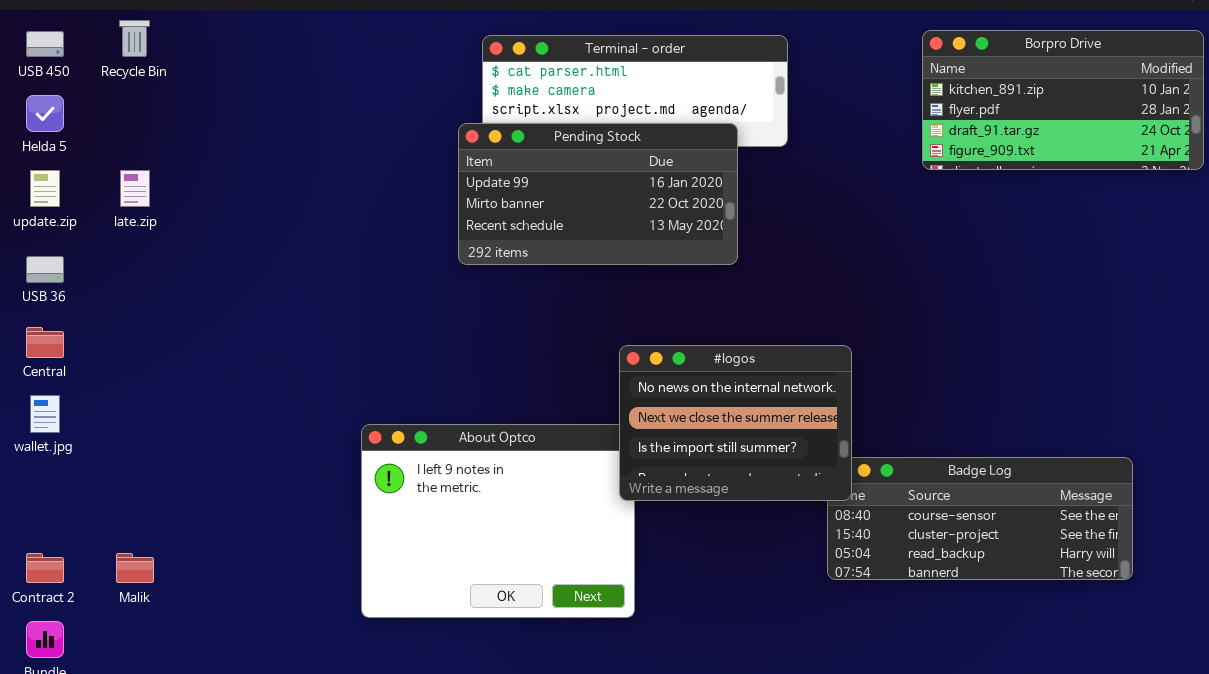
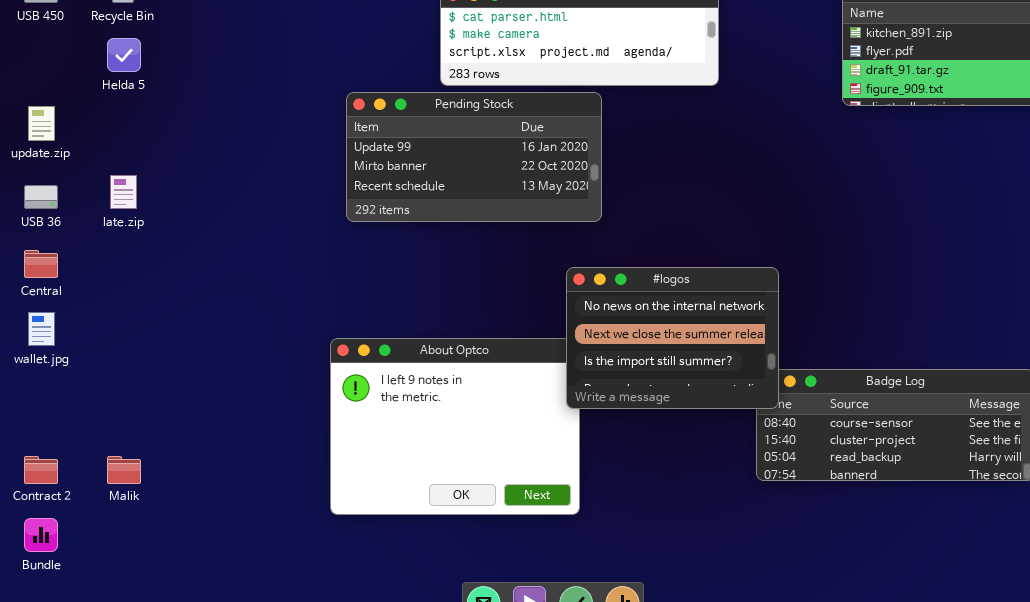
Helda 5: [26,95,64,132] -> [107,38,141,72], moved
Pending Stock: [458,123,738,265] -> [346,92,602,222], moved
late.zip: [120,170,150,207] -> [110,175,137,209], moved

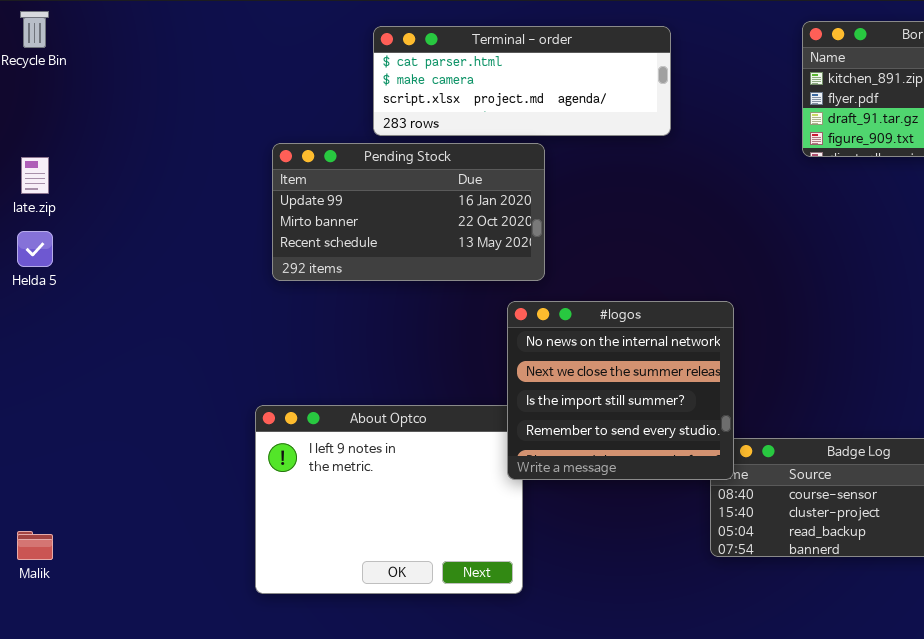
Helda 5: [107,38,141,72] -> [17,231,53,267], moved
late.zip: [110,175,137,209] -> [21,157,49,194], moved
#logos: [566,267,779,409] -> [507,301,734,480], resized

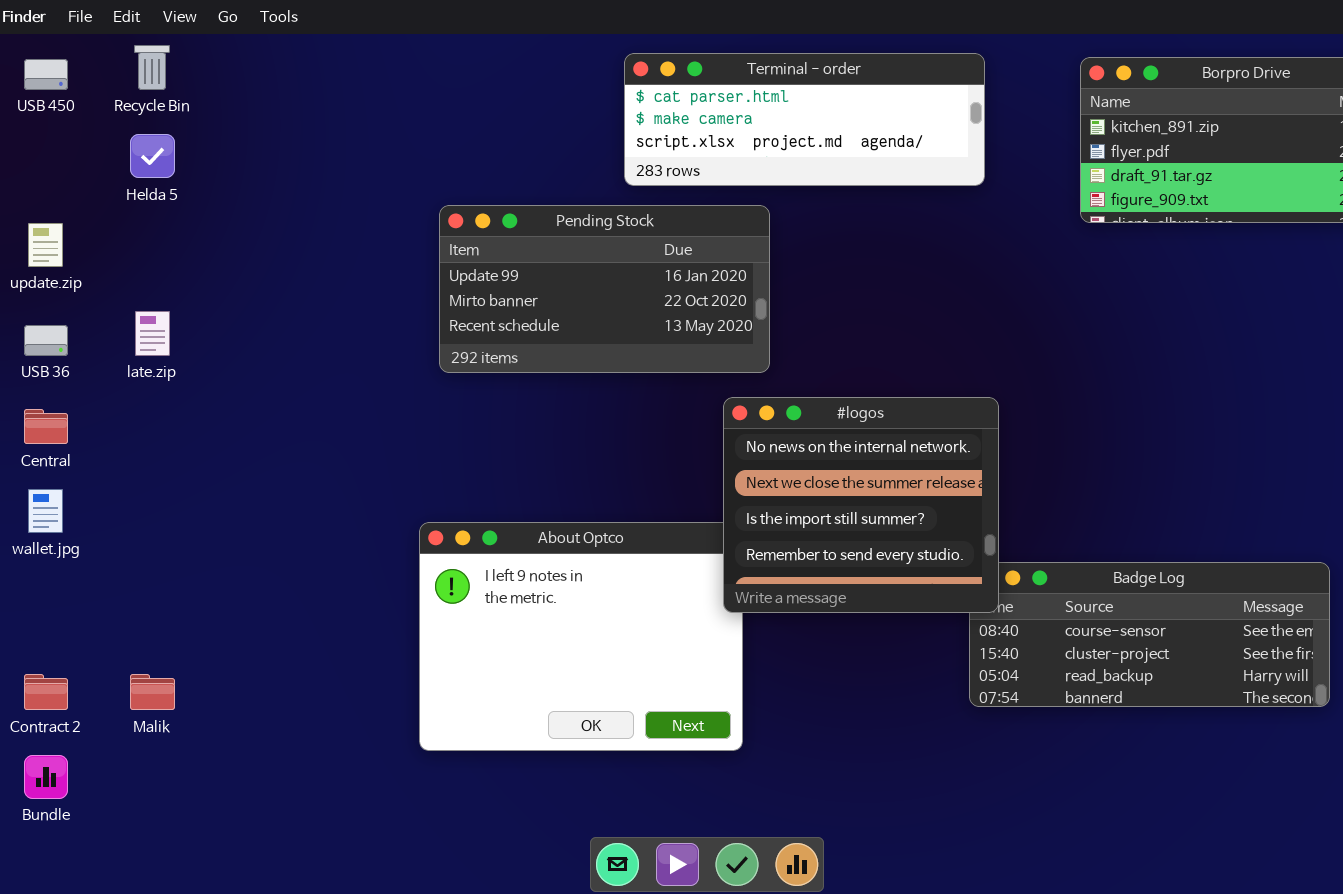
Terminal - order: [373,26,671,136] -> [624,53,985,186], moved
late.zip: [21,157,49,194] -> [135,311,170,356], moved
Helda 5: [17,231,53,267] -> [130,134,175,178], moved

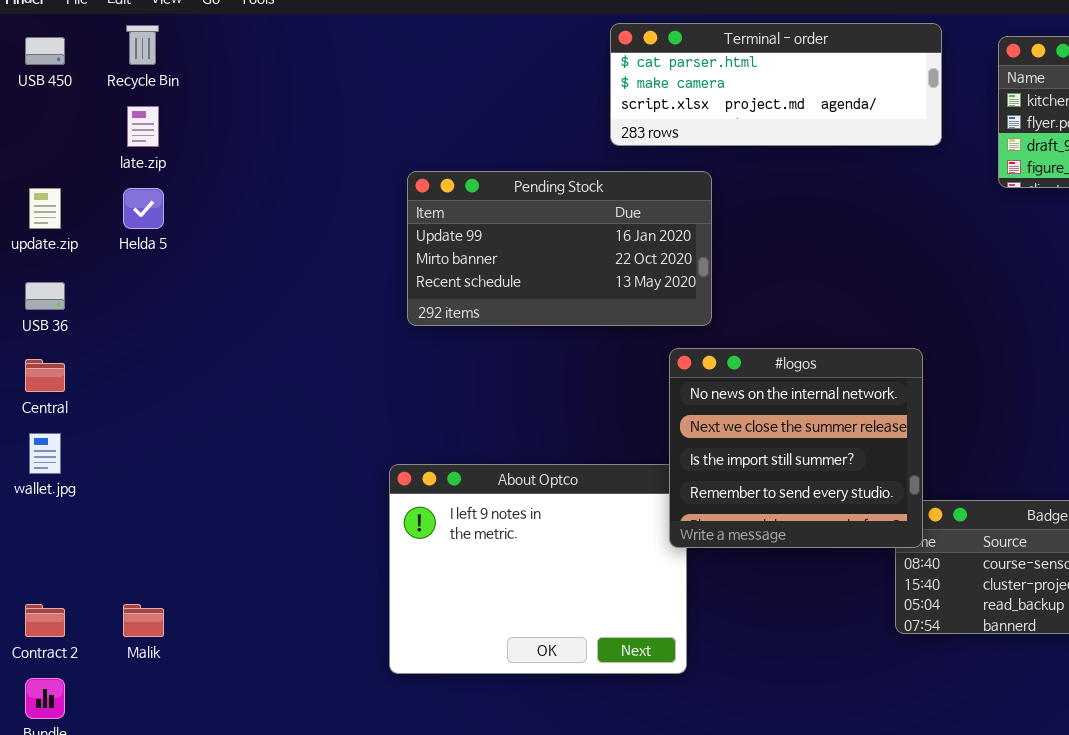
Terminal - order: [624,53,985,186] -> [610,23,942,146], moved
Helda 5: [130,134,175,178] -> [123,188,164,229], moved
late.zip: [135,311,170,356] -> [127,106,159,147], moved

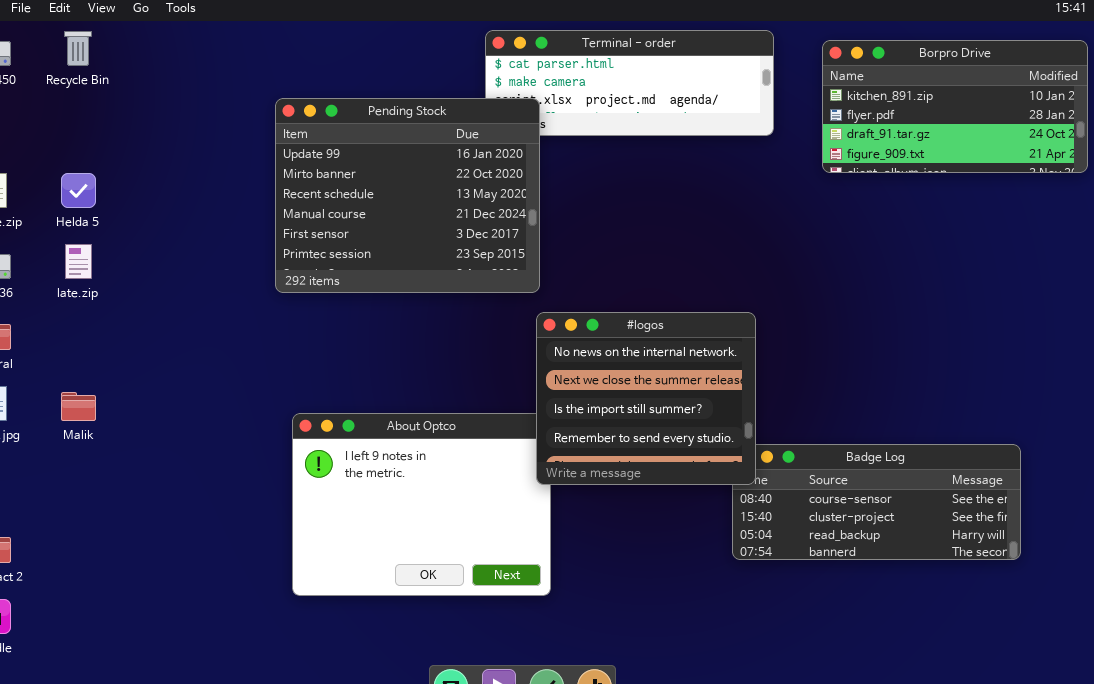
late.zip: [127,106,159,147] -> [65,244,92,279], moved
Pending Stock: [407,171,712,326] -> [275,98,540,293], moved, resized
Malik: [123,604,164,637] -> [61,392,96,421], moved

